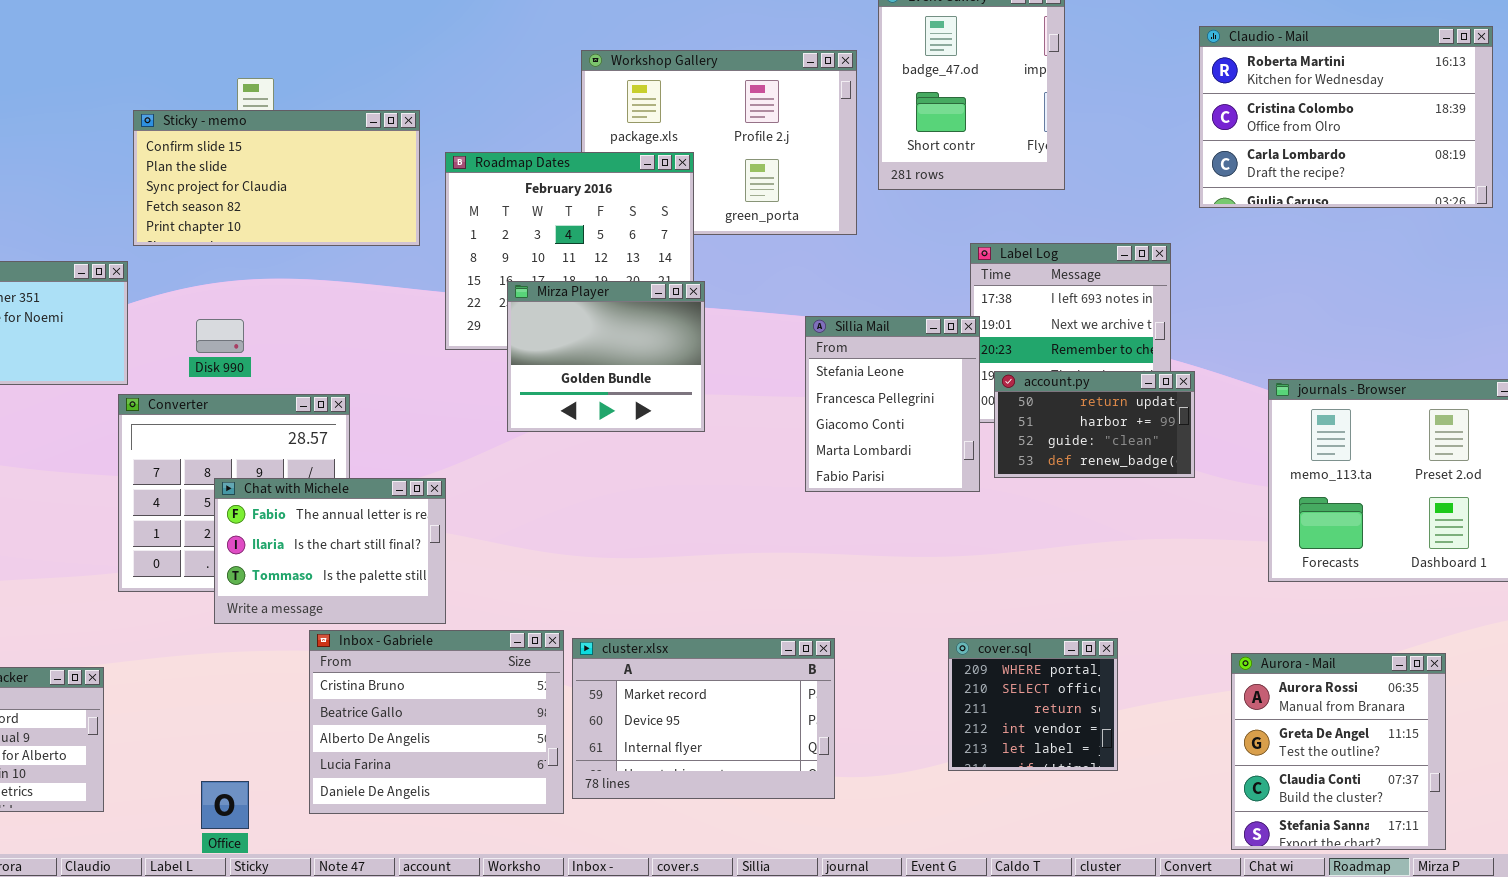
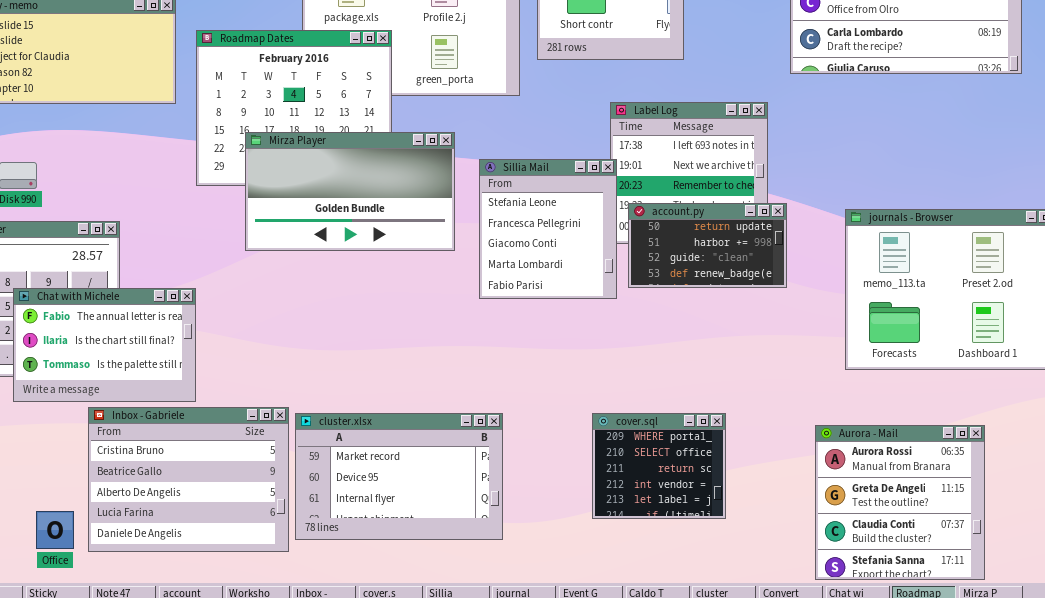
Mirza Player: [507,281,705,432] -> [245,132,455,251], resized
Office: [201,781,249,829] -> [36,511,74,549], moved

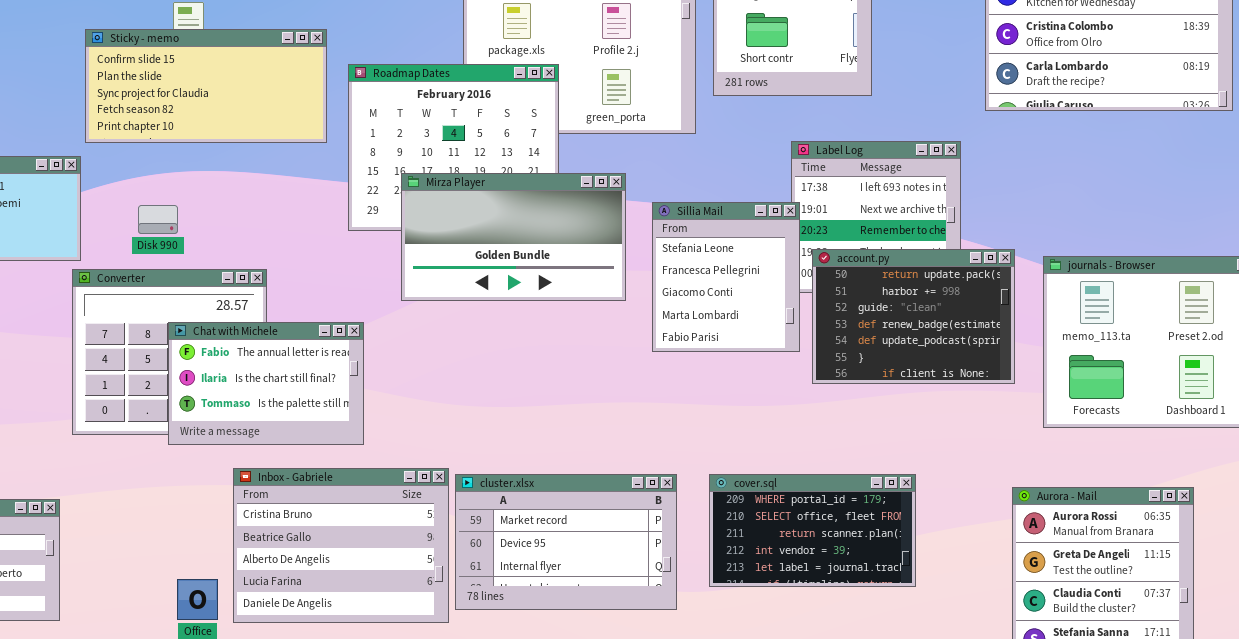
account.py: [628,203,787,288] -> [812,249,1015,384], resized
Chat with Michele: [13,288,196,402] -> [168,322,364,445], moved
cover.sql: [592,413,726,519] -> [709,474,916,587], resized

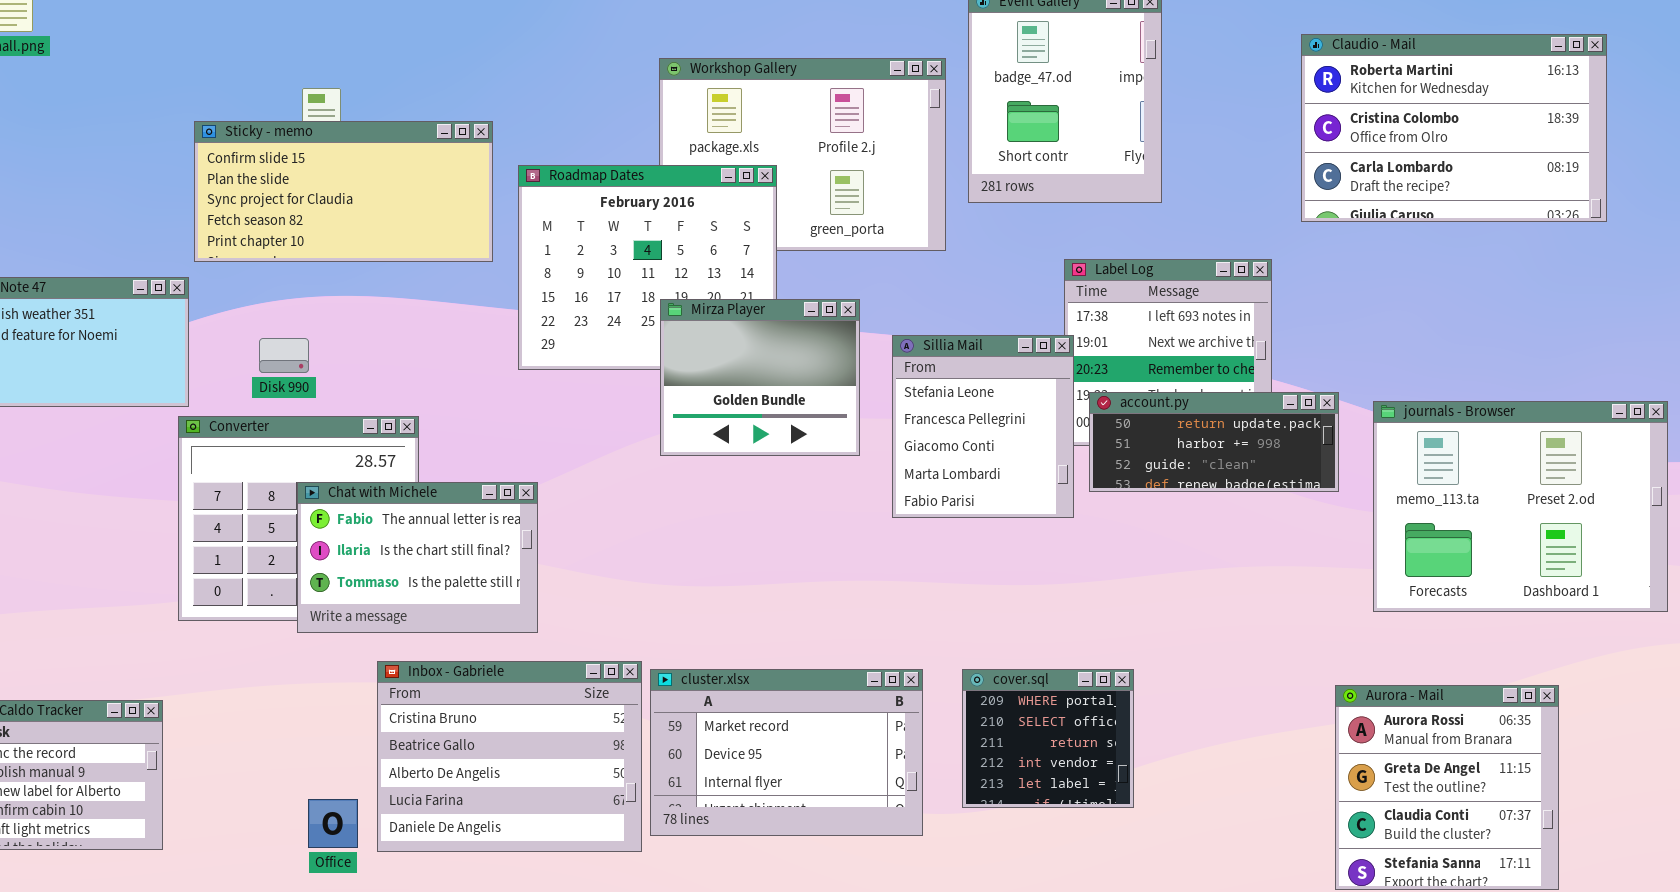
Mirza Player: [401,173,626,301] -> [660,299,860,456], resized
account.py: [812,249,1015,384] -> [1089,392,1339,492], resized
cover.sql: [709,474,916,587] -> [962,669,1134,808], resized

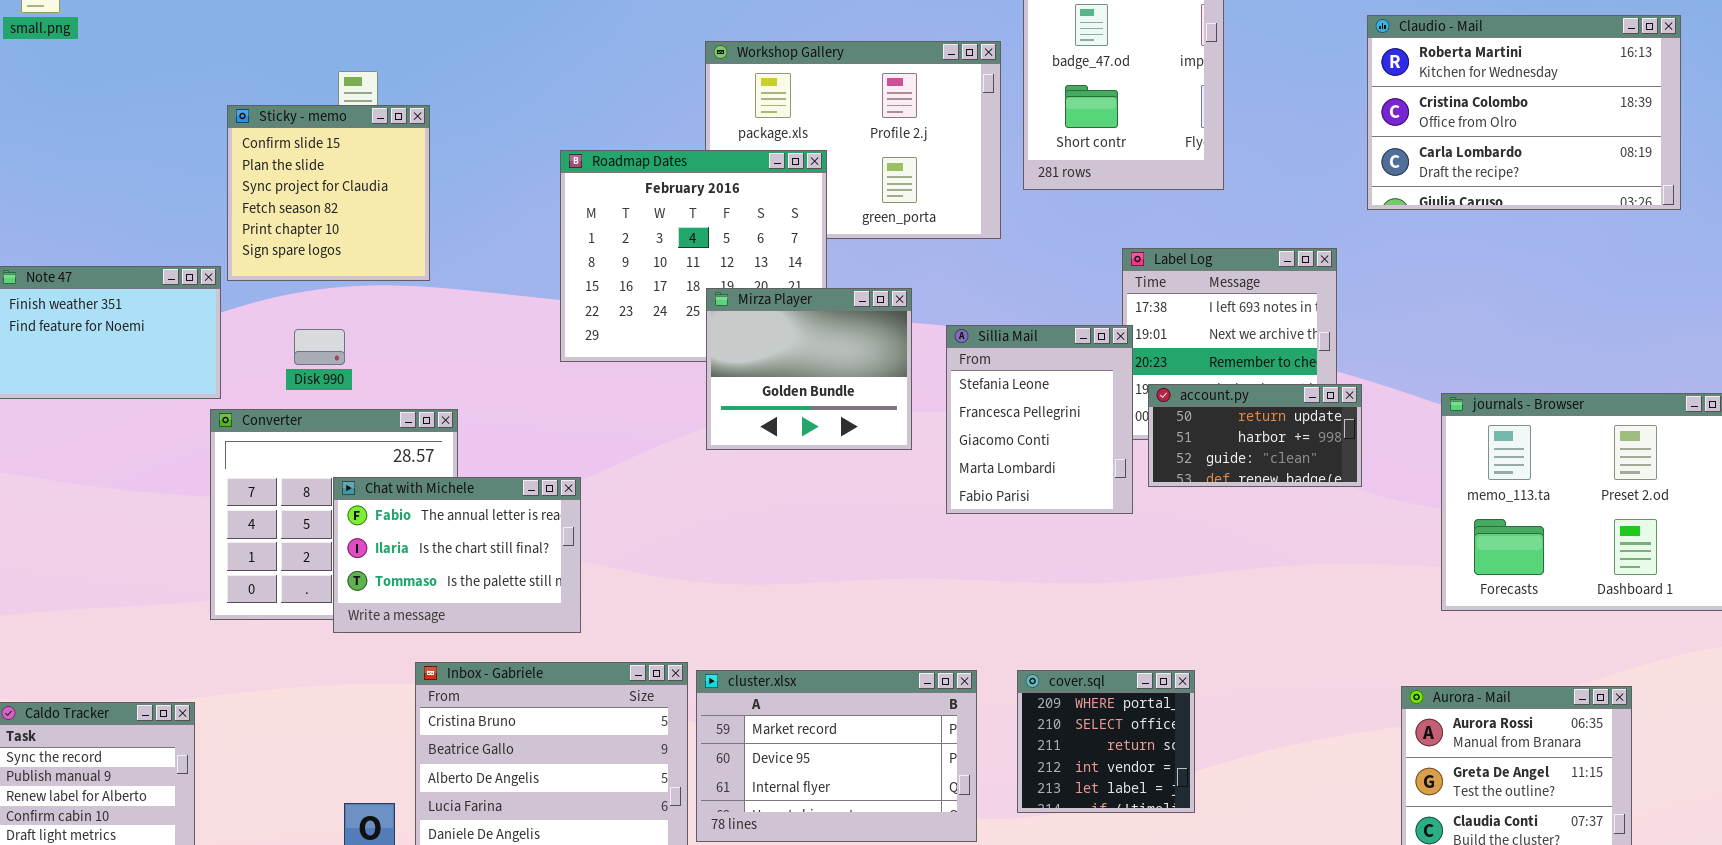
Sticky - memo: [194,121,493,262] -> [227,105,430,281], resized
account.py: [1089,392,1339,492] -> [1148,384,1362,487], resized

